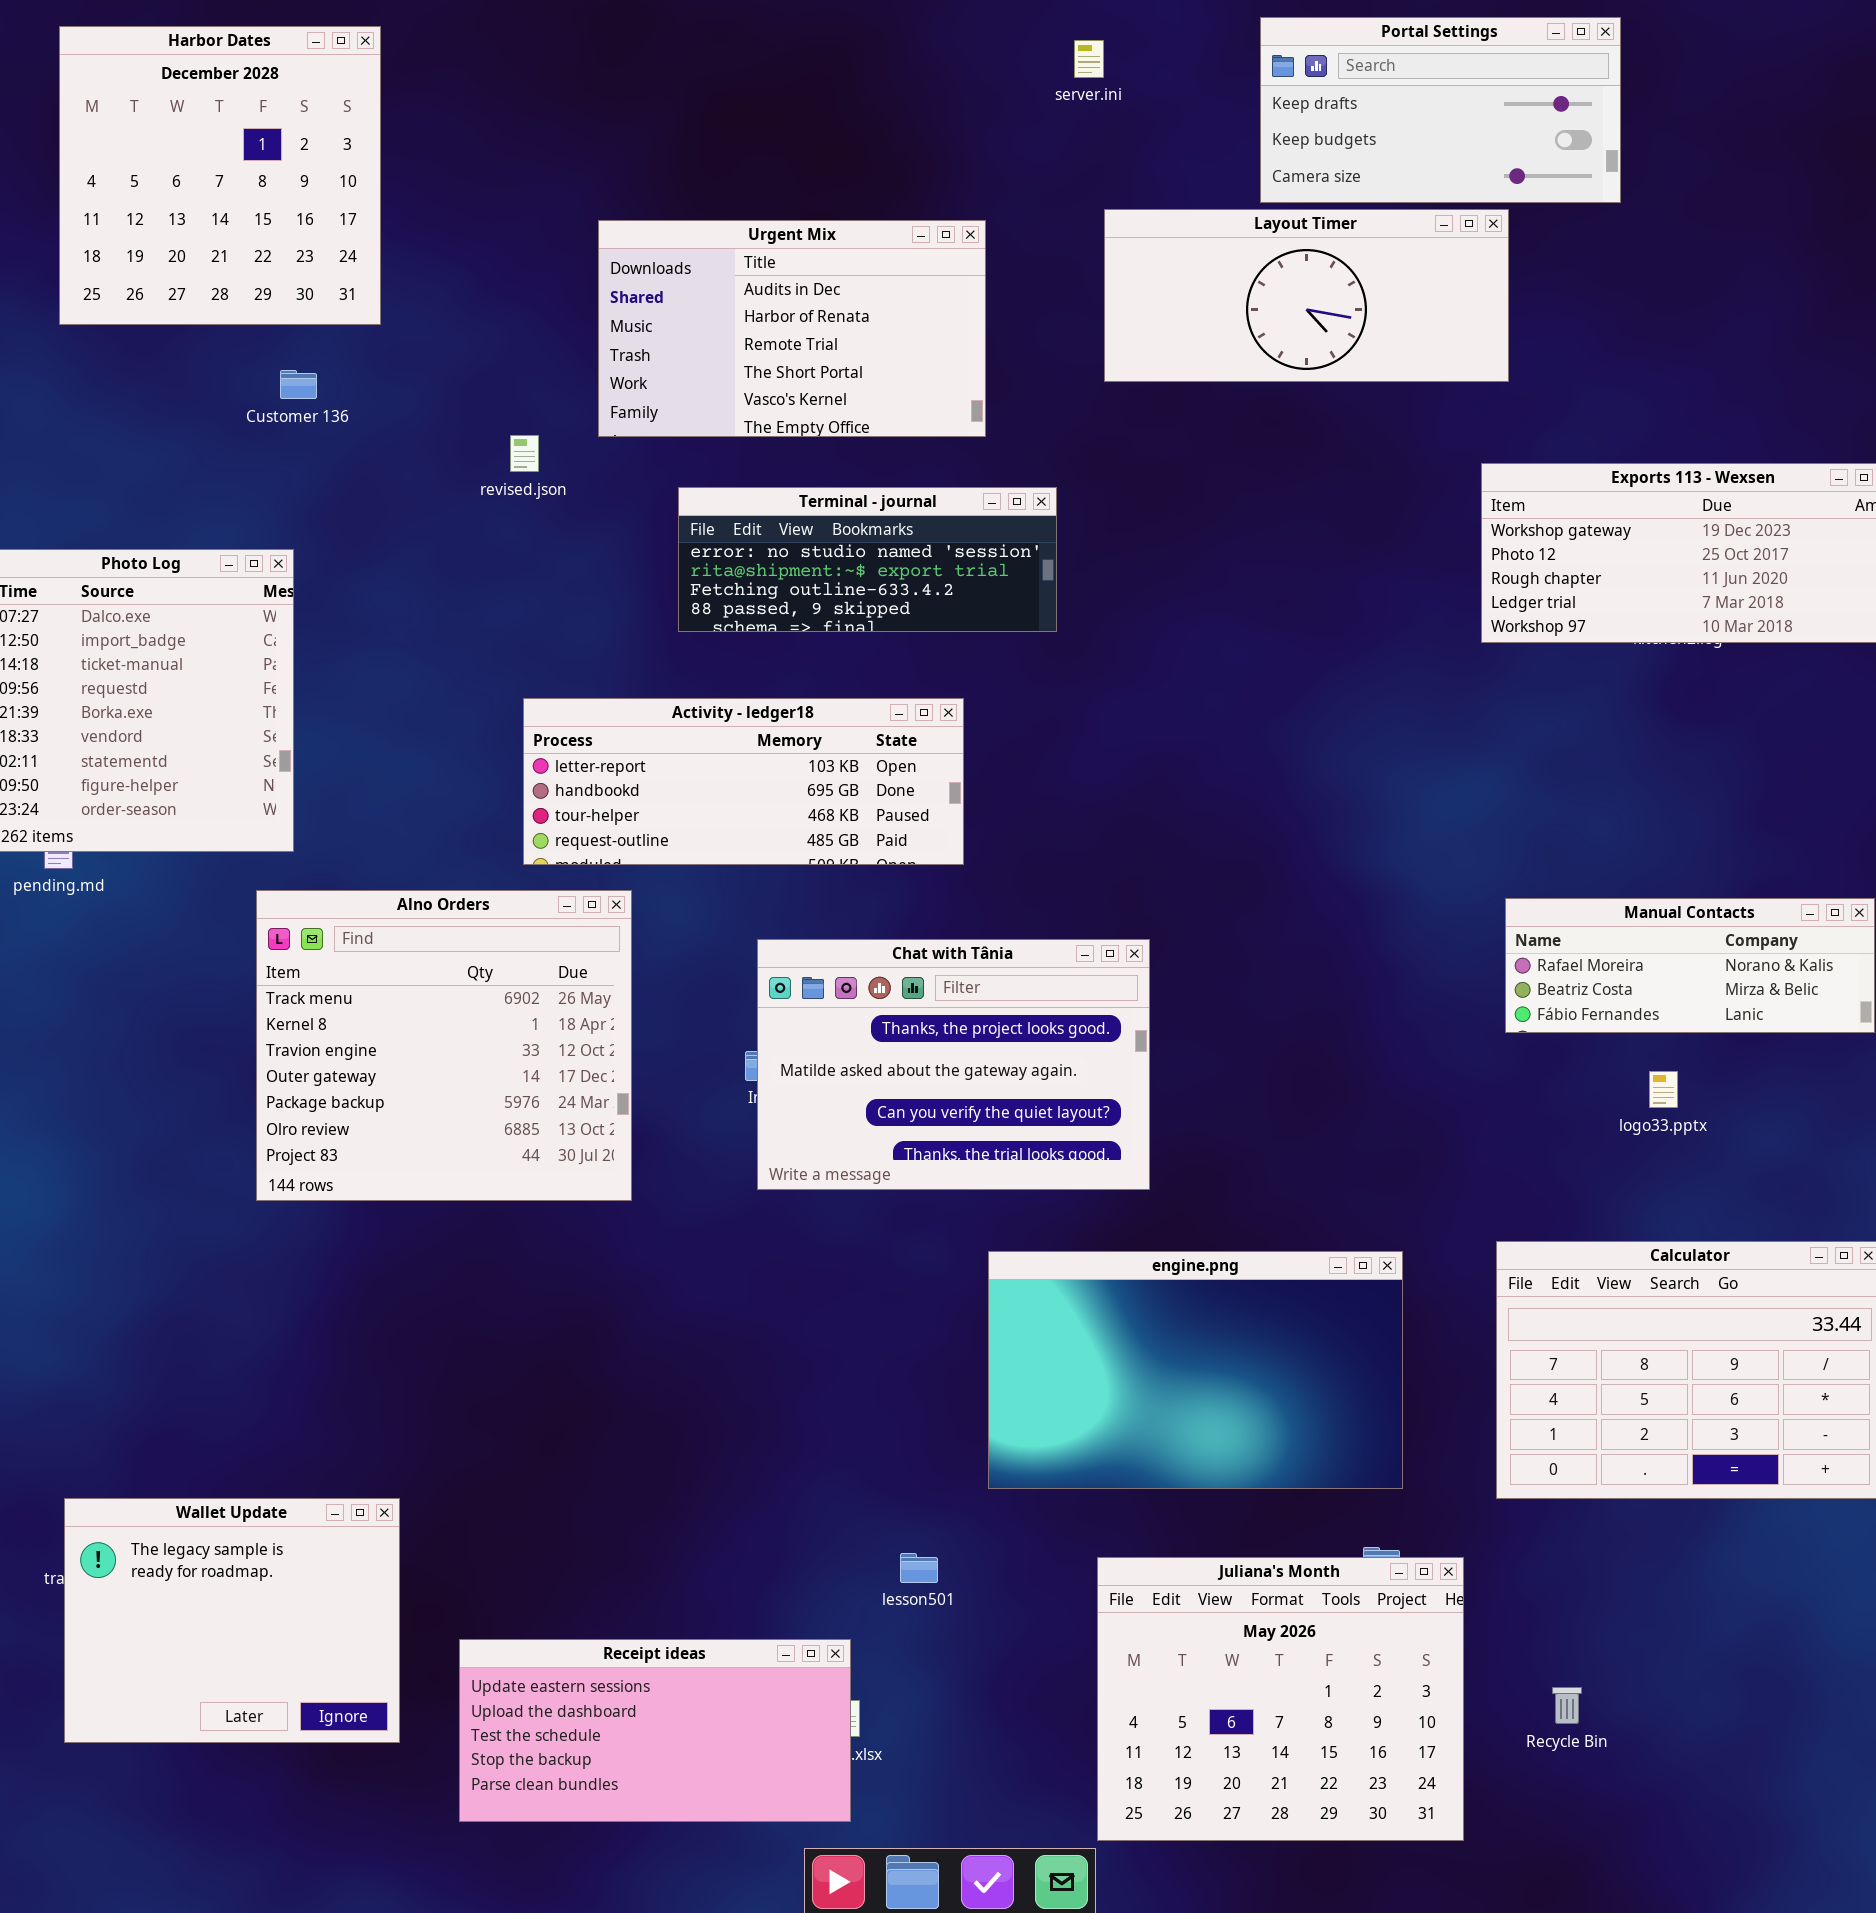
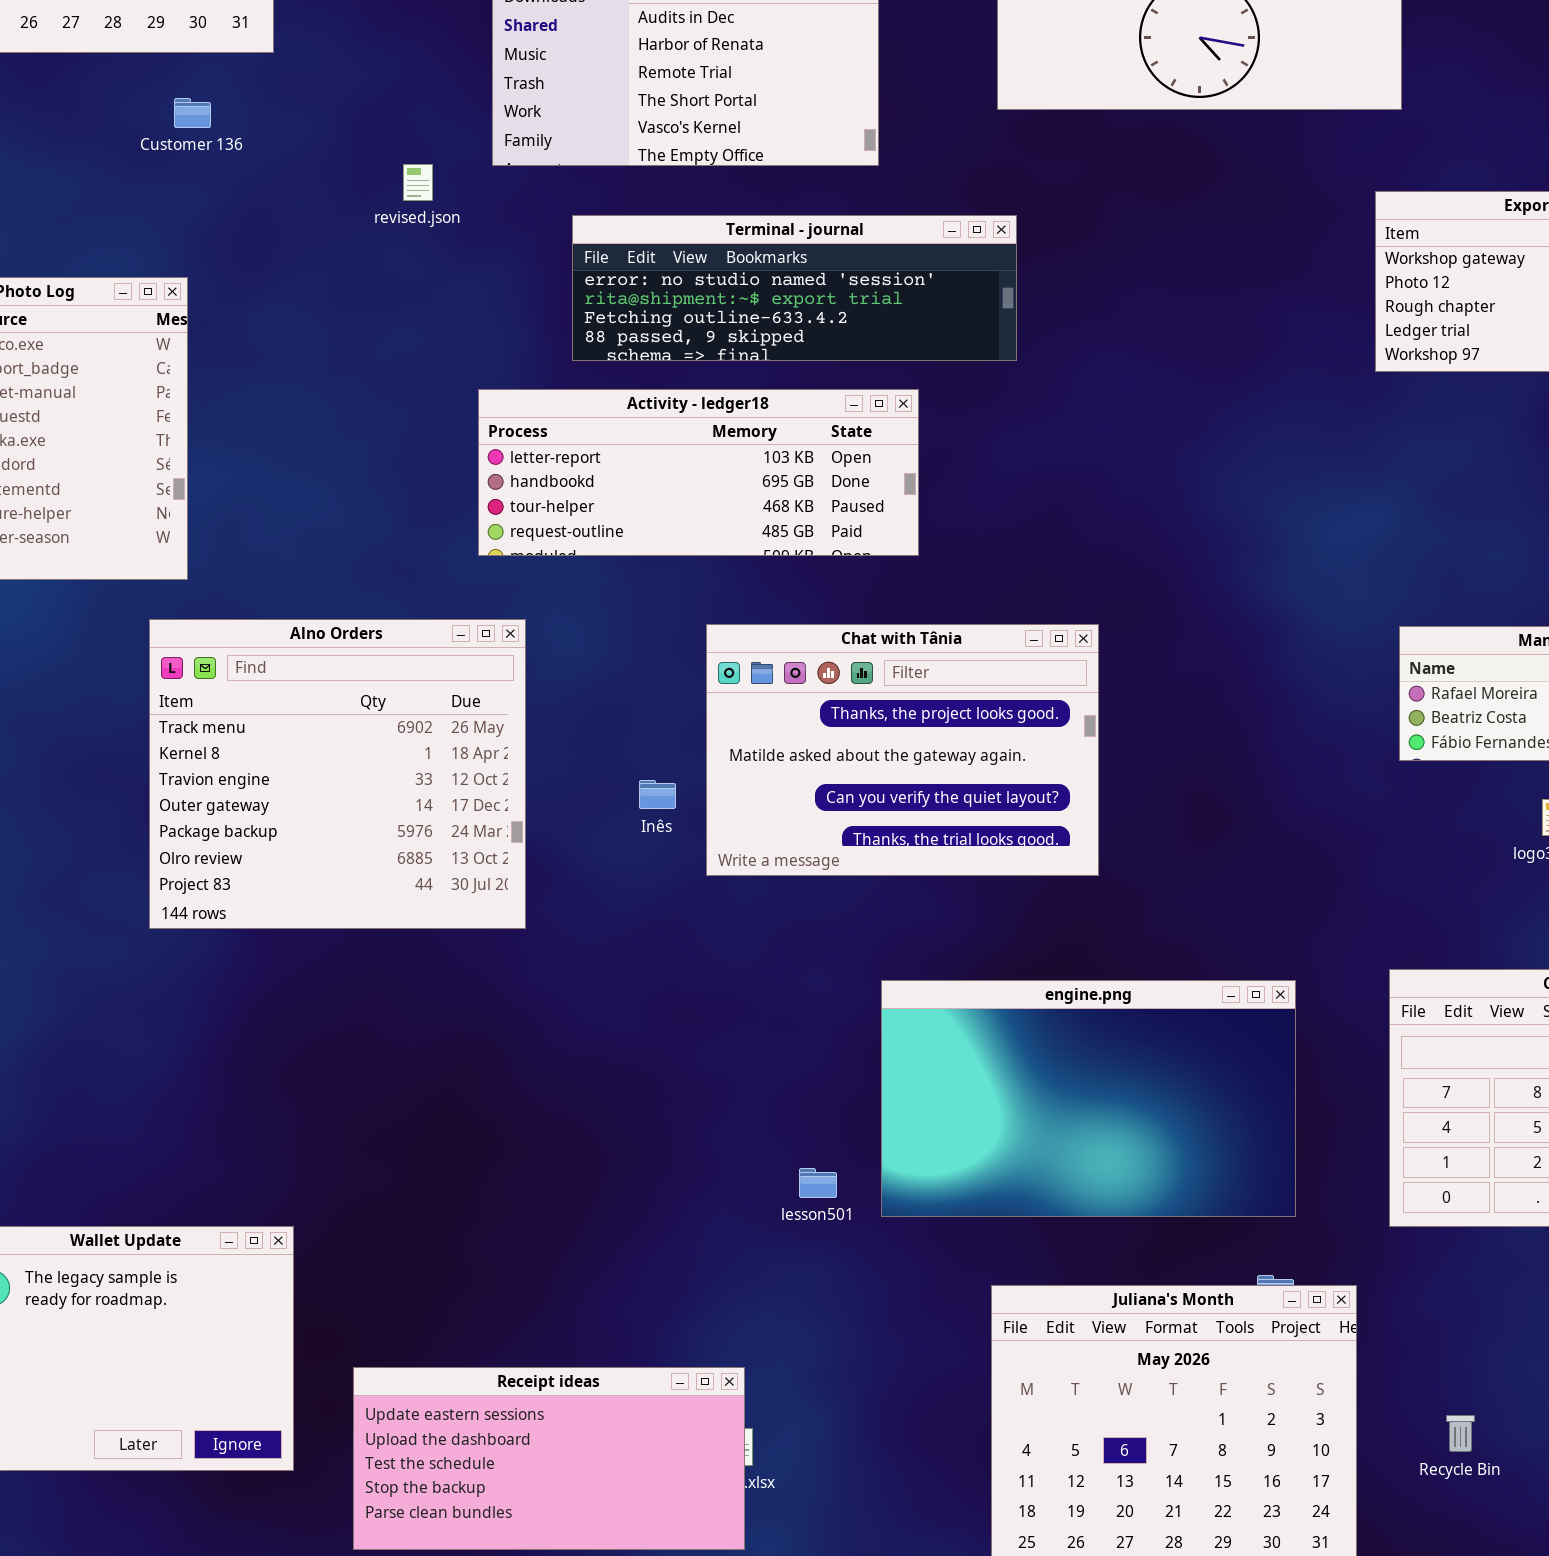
Terminal - journal: [678,487,1057,632] -> [572,215,1017,361], resized
Activity - ledger18: [523,698,964,865] -> [478,389,919,556], moved
Chat with Tânia: [757,939,1150,1190] -> [706,624,1099,876], moved
lesson501: [900,1553,938,1583] -> [799,1168,837,1198], moved

